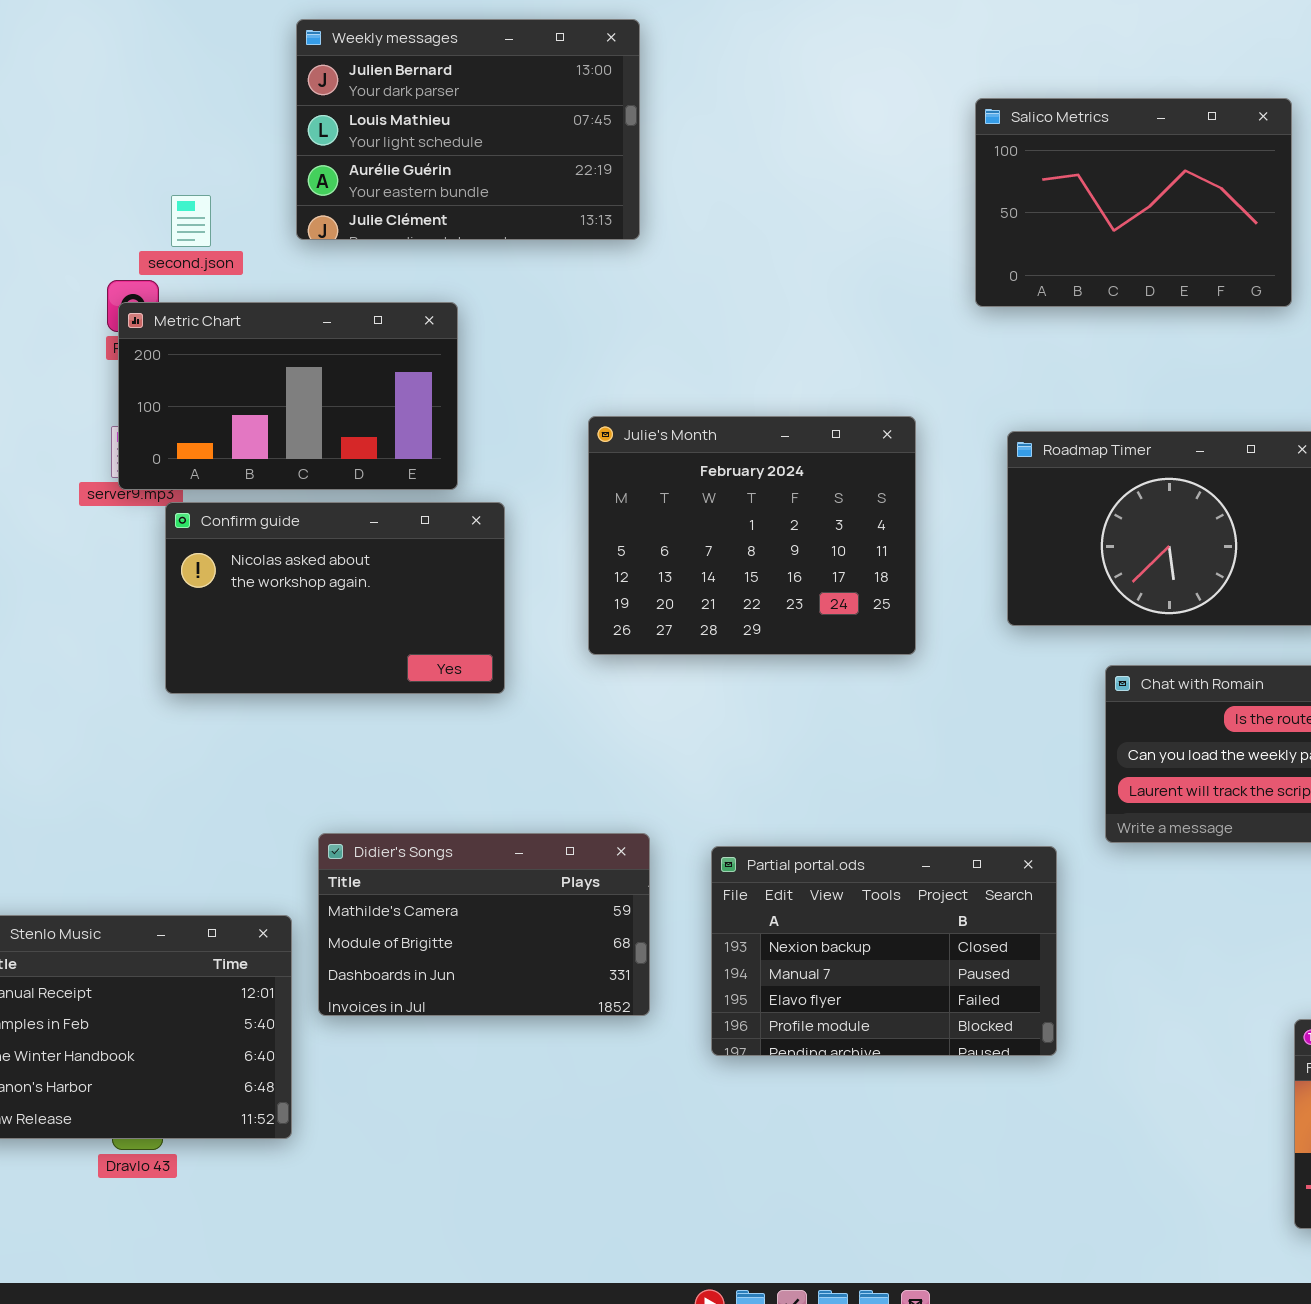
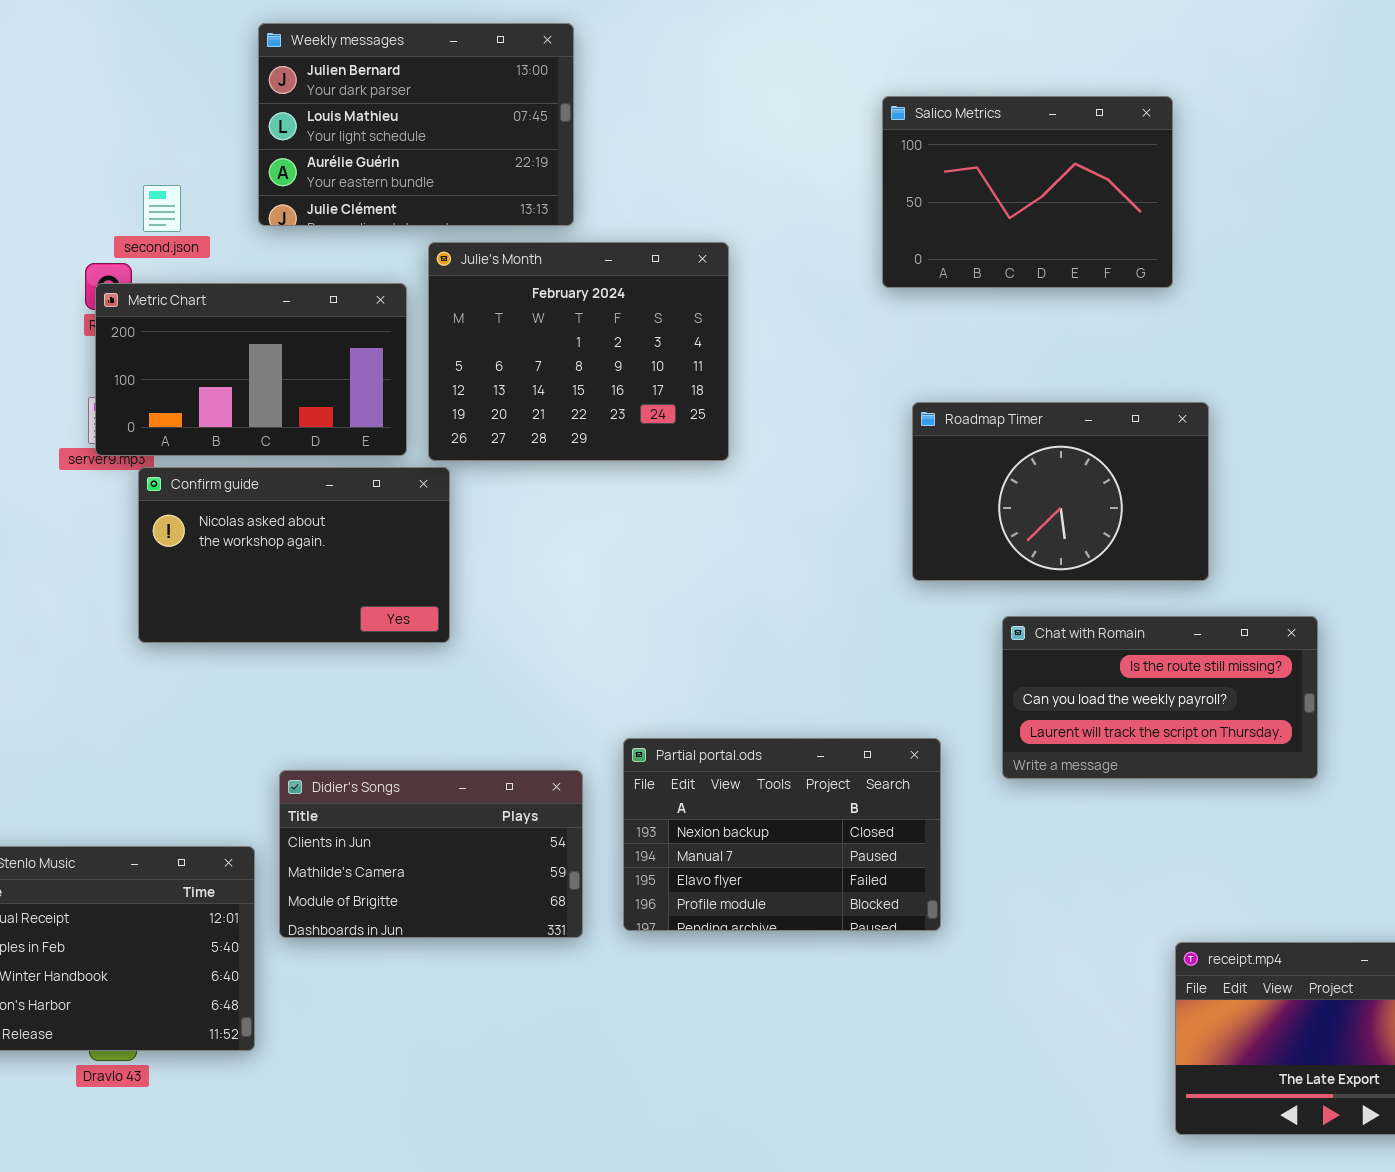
Julie's Month: [588,416,916,655] -> [428,242,729,461], moved
Didier's Songs: [318,833,650,1016] -> [279,770,583,938], scrolled up 1 row
Partial portal.ods: [711,846,1057,1056] -> [623,738,941,931], moved

